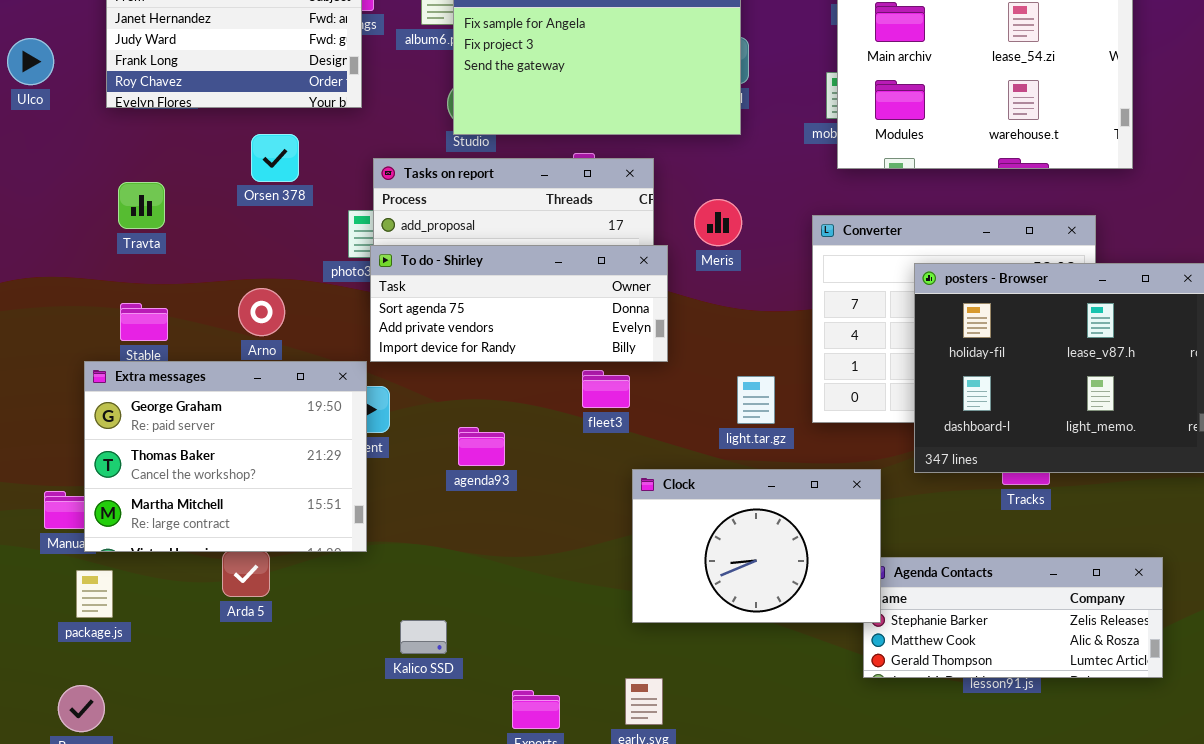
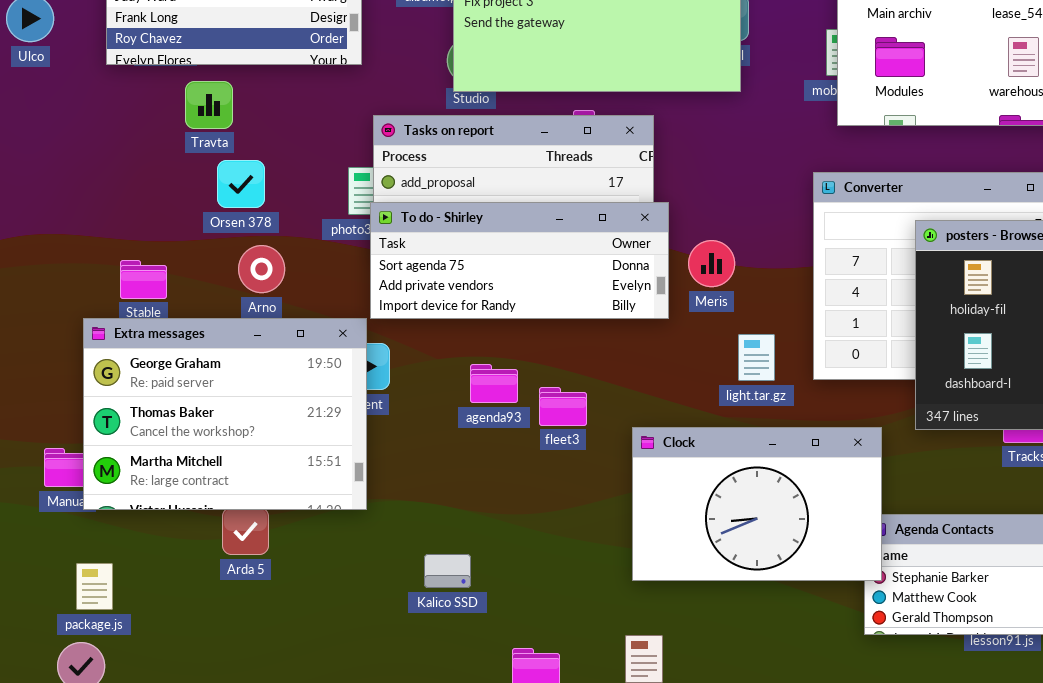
Orsen 378: [251,134,299,182] -> [217,160,265,208], moved
Travta: [118,182,165,229] -> [185,81,233,129], moved
Meris: [694,199,742,246] -> [688,240,735,287], moved
fleet3: [582,370,630,408] -> [539,387,587,426], moved
agenda93: [458,427,505,466] -> [470,364,518,403], moved
package.js: [76,570,113,618] -> [76,563,113,610], moved
Kalico SSD: [400,620,447,654] -> [424,554,471,588], moved

